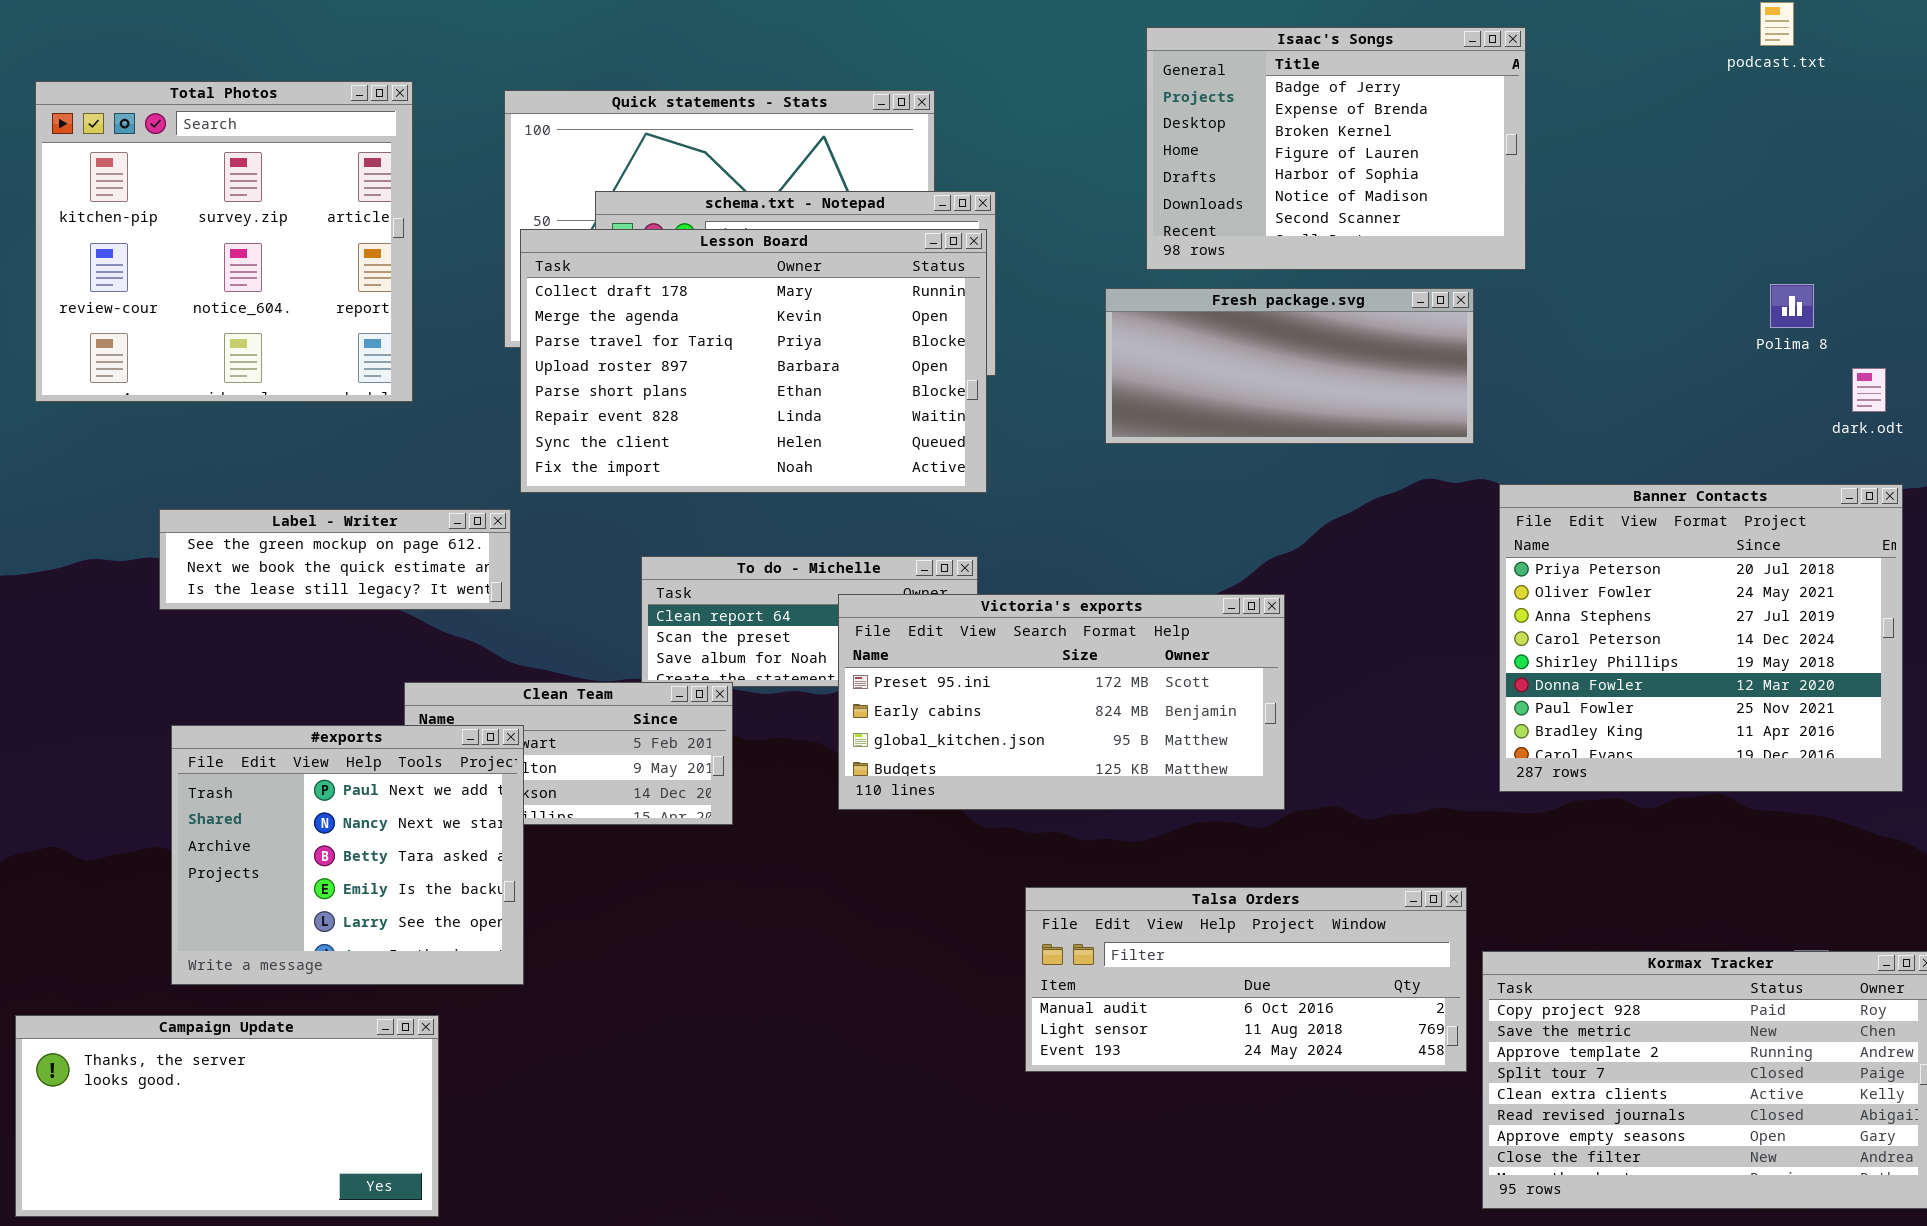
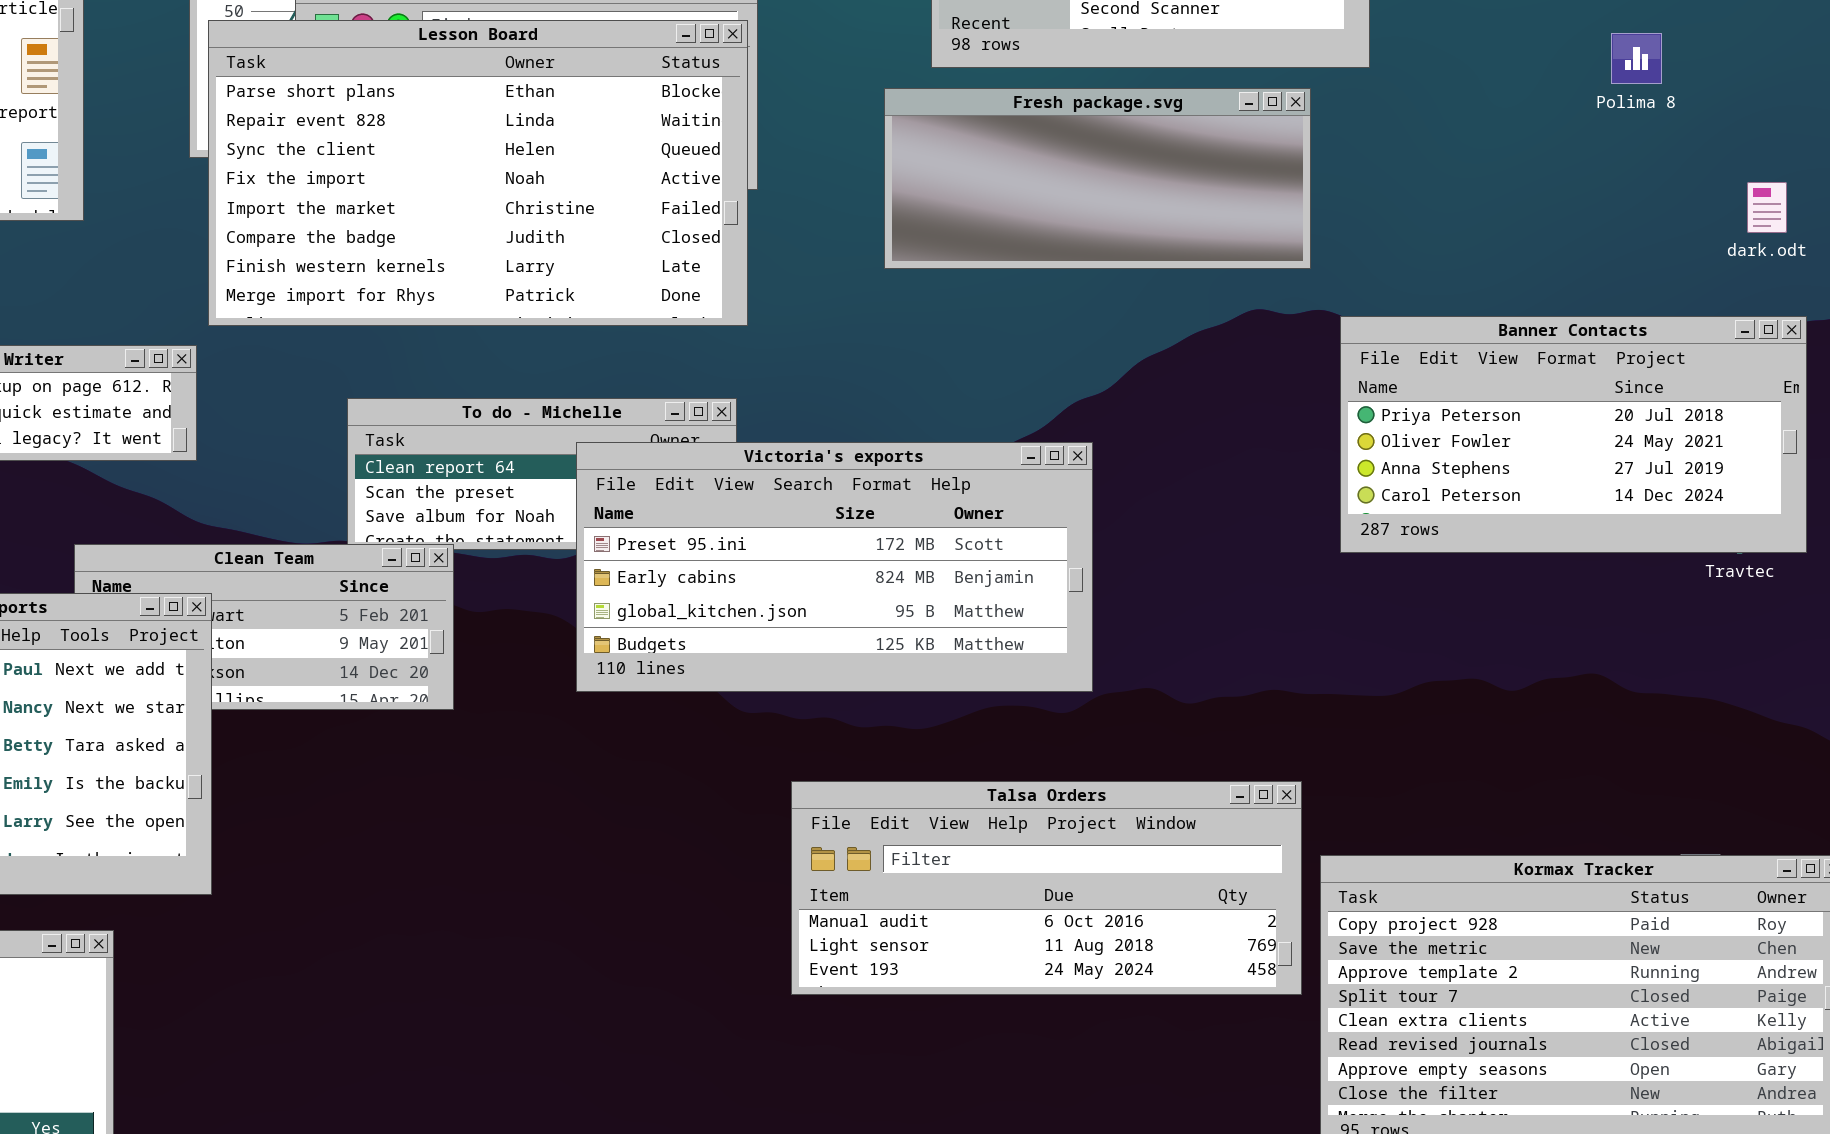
Lesson Board: [520,229,987,493] -> [208,20,748,326], scrolled down 4 rows
Polima 8: [1770,284,1814,328] -> [1611,33,1662,84], moved
Banner Contacts: [1499,484,1903,792] -> [1340,316,1807,553], resized

